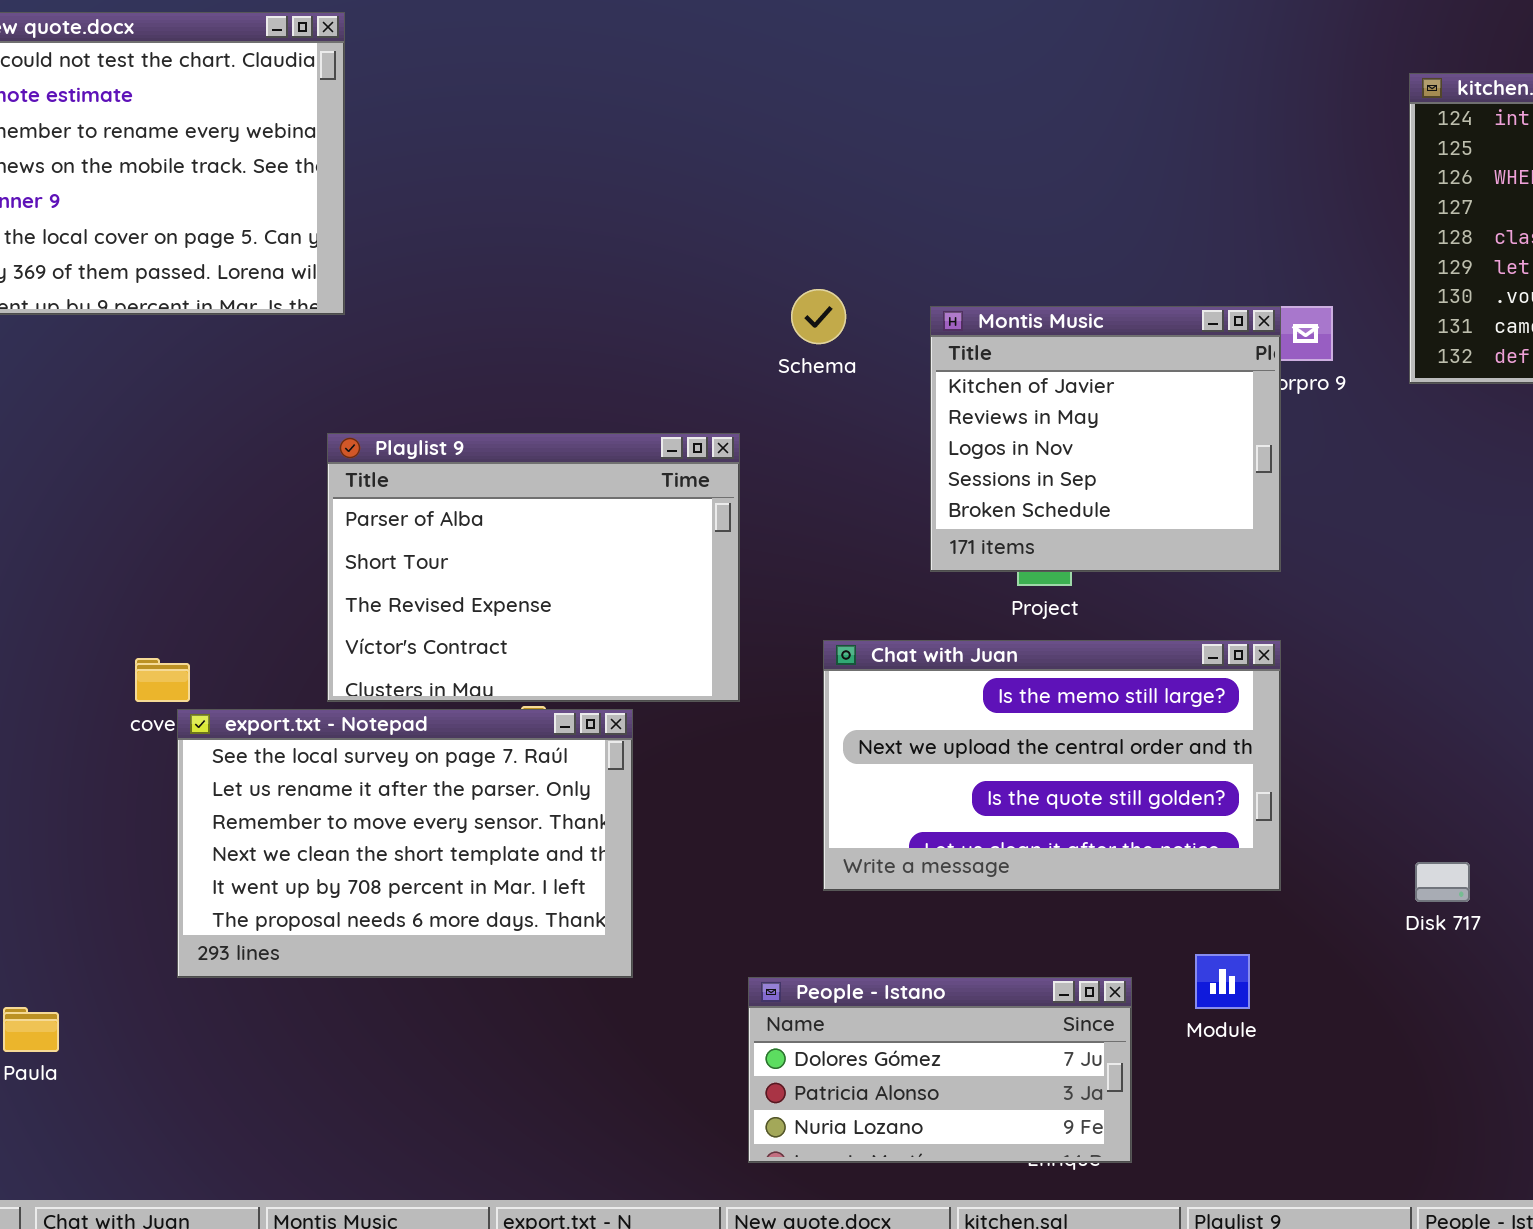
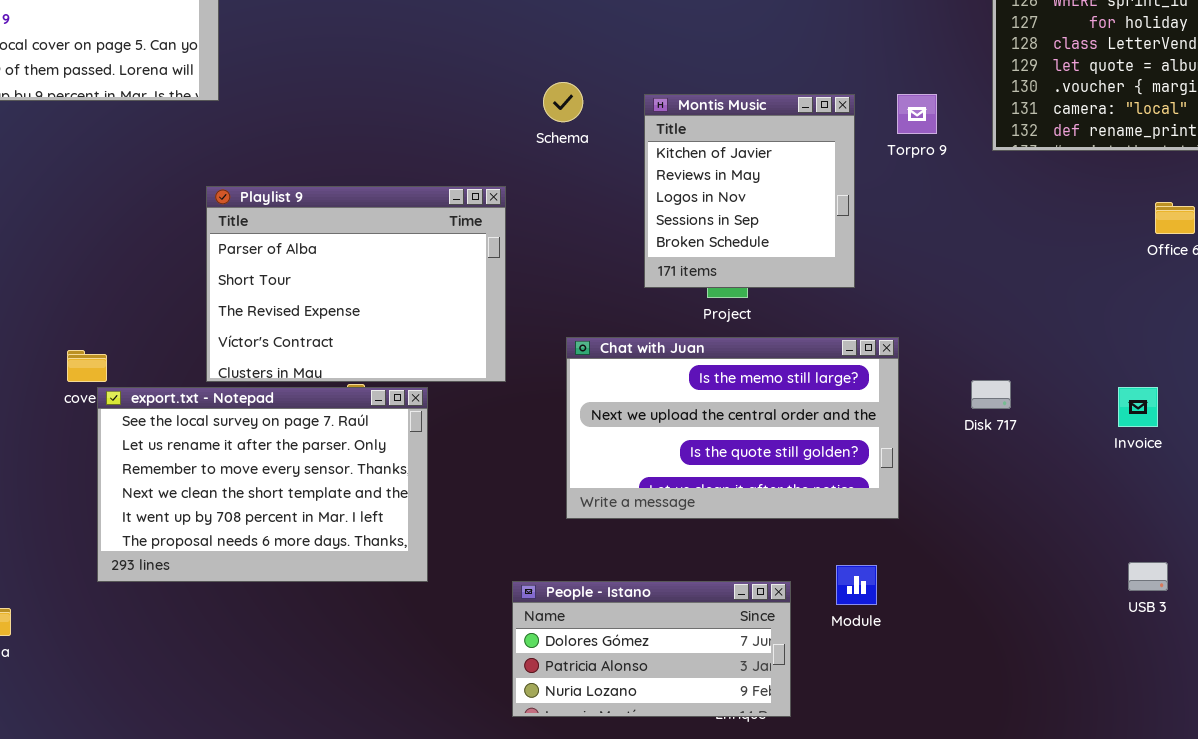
Montis Music: [930,306,1281,572] -> [644,94,855,288], resized
Disk 717: [1415,862,1470,902] -> [971,380,1011,409], moved

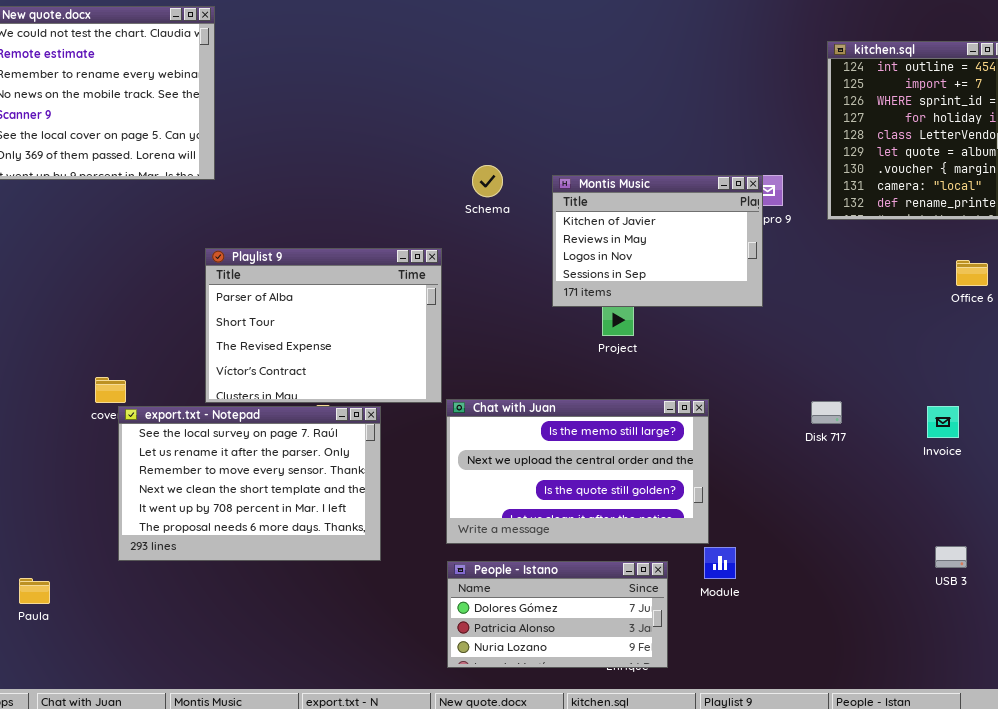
Montis Music: [644,94,855,288] -> [552,175,763,307], resized
Chat with Juan: [566,337,899,519] -> [446,399,709,544], moved

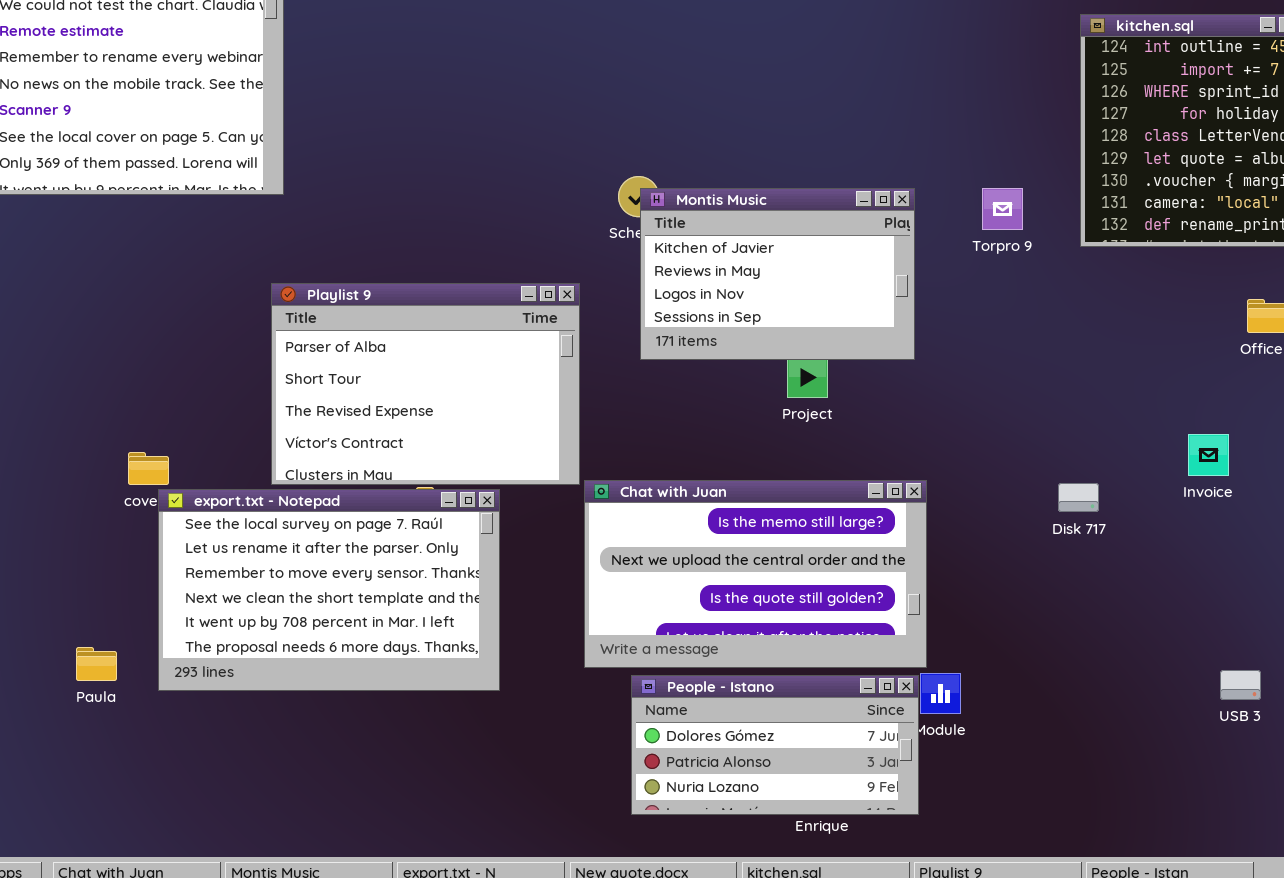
Montis Music: [552,175,763,307] -> [640,188,915,360], moved
Invoice: [927,406,959,438] -> [1188,434,1229,476], moved
People - Istano: [447,561,668,668] -> [631,675,919,815], moved
Paula: [19,578,50,604] -> [76,647,117,681], moved

